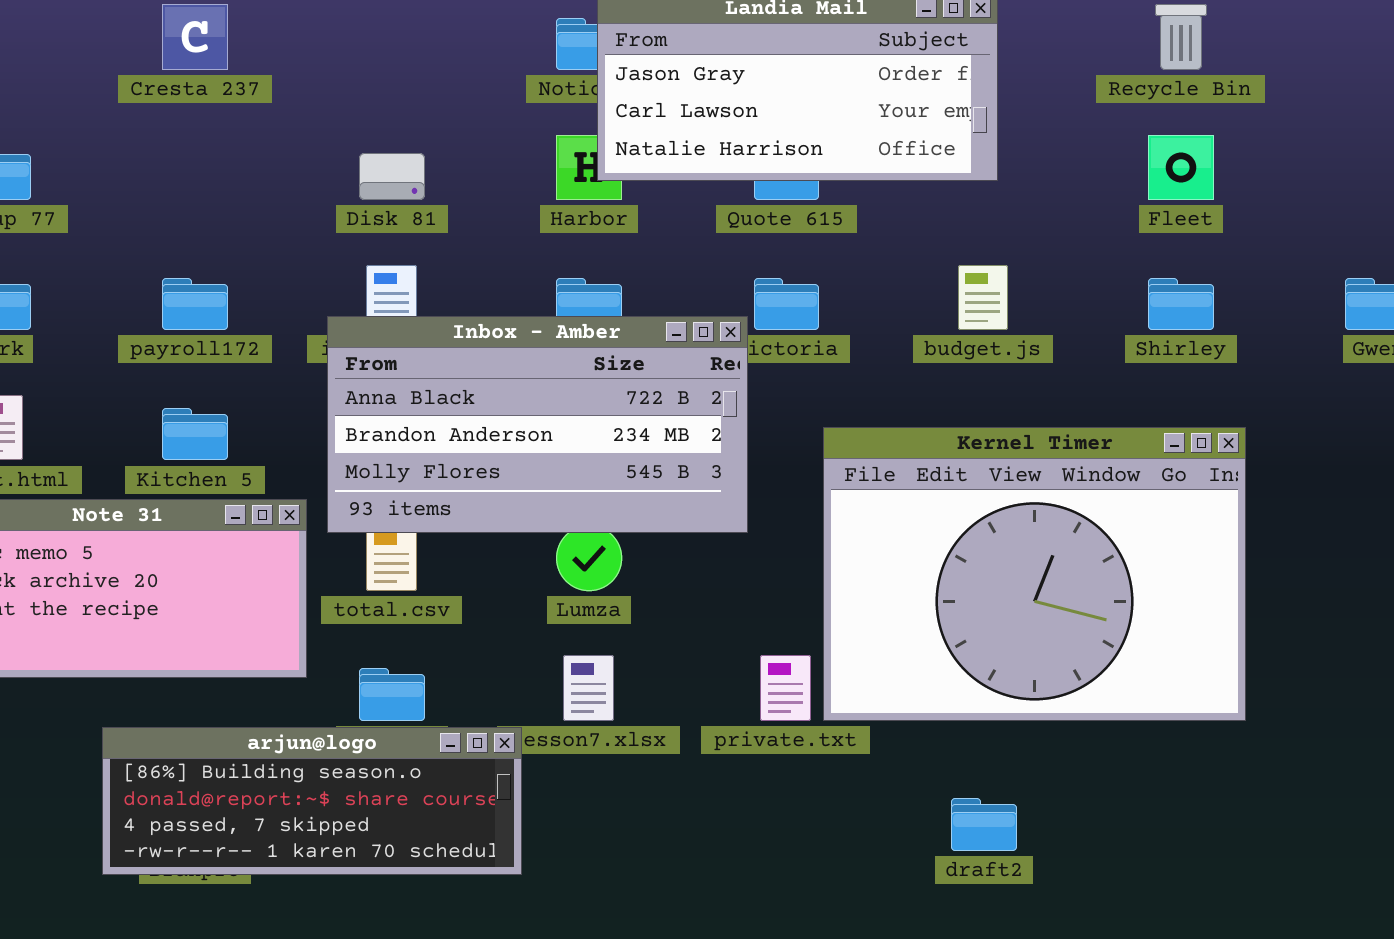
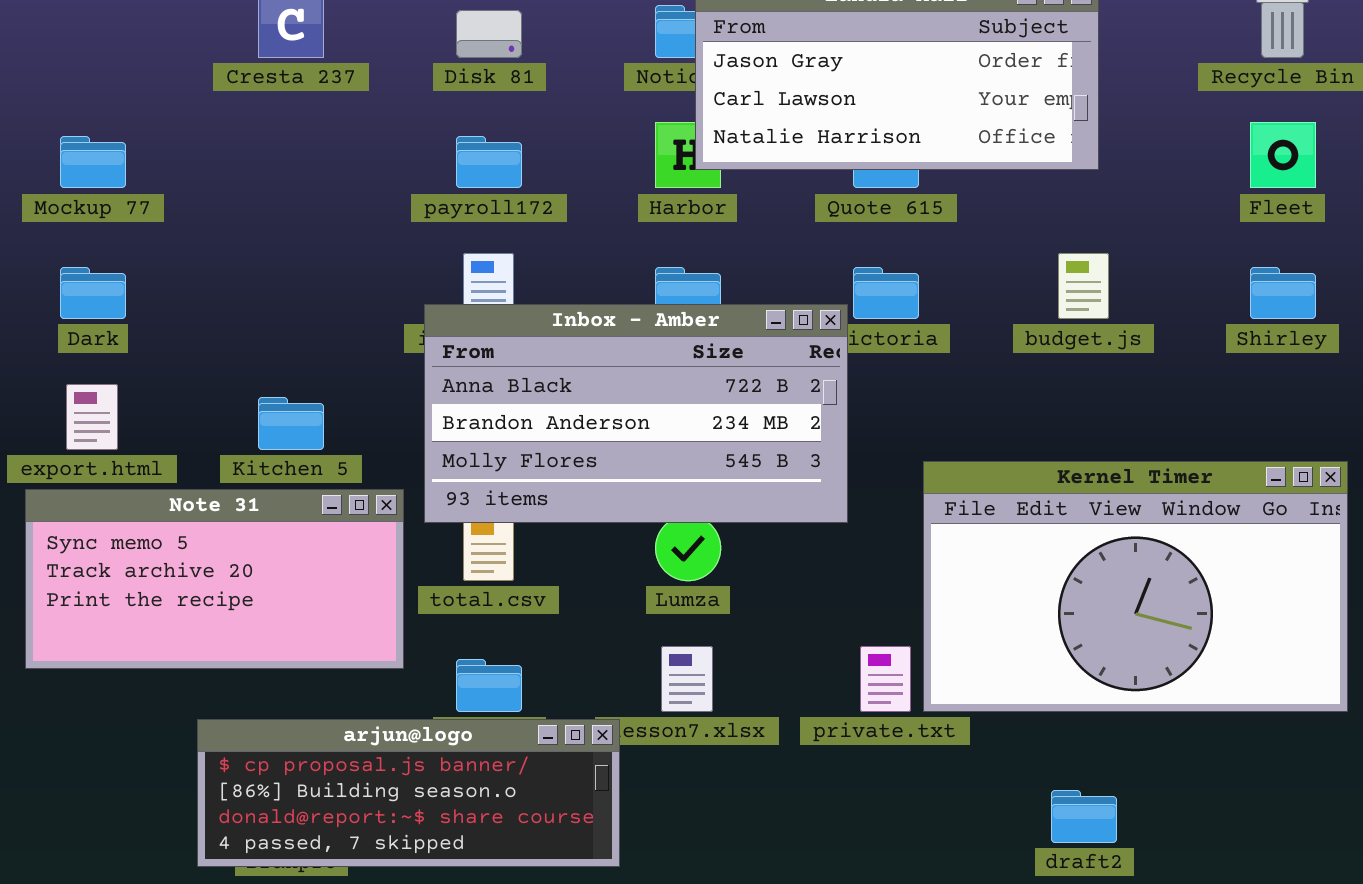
Disk 81: [359,153,425,200] -> [456,10,522,58], moved
payroll172: [162,278,228,330] -> [456,136,522,188], moved
Kernel Timer: [823,427,1246,721] -> [923,461,1348,712], resized
arjun@logo: [102,727,522,875] -> [197,719,620,867], scrolled up 1 row

